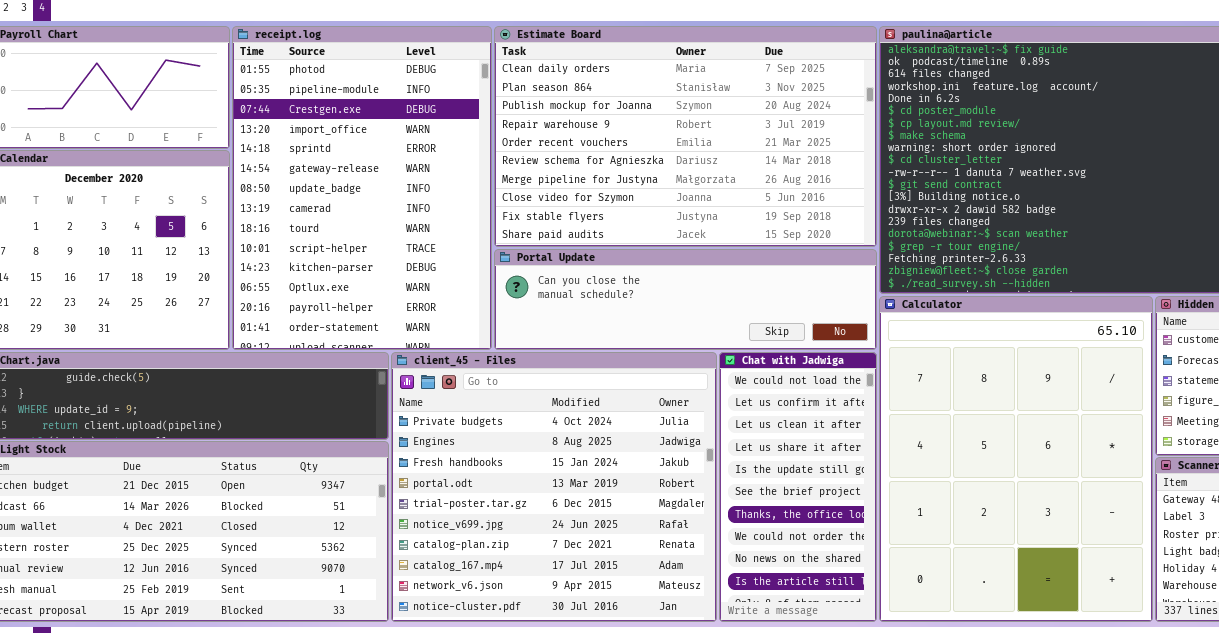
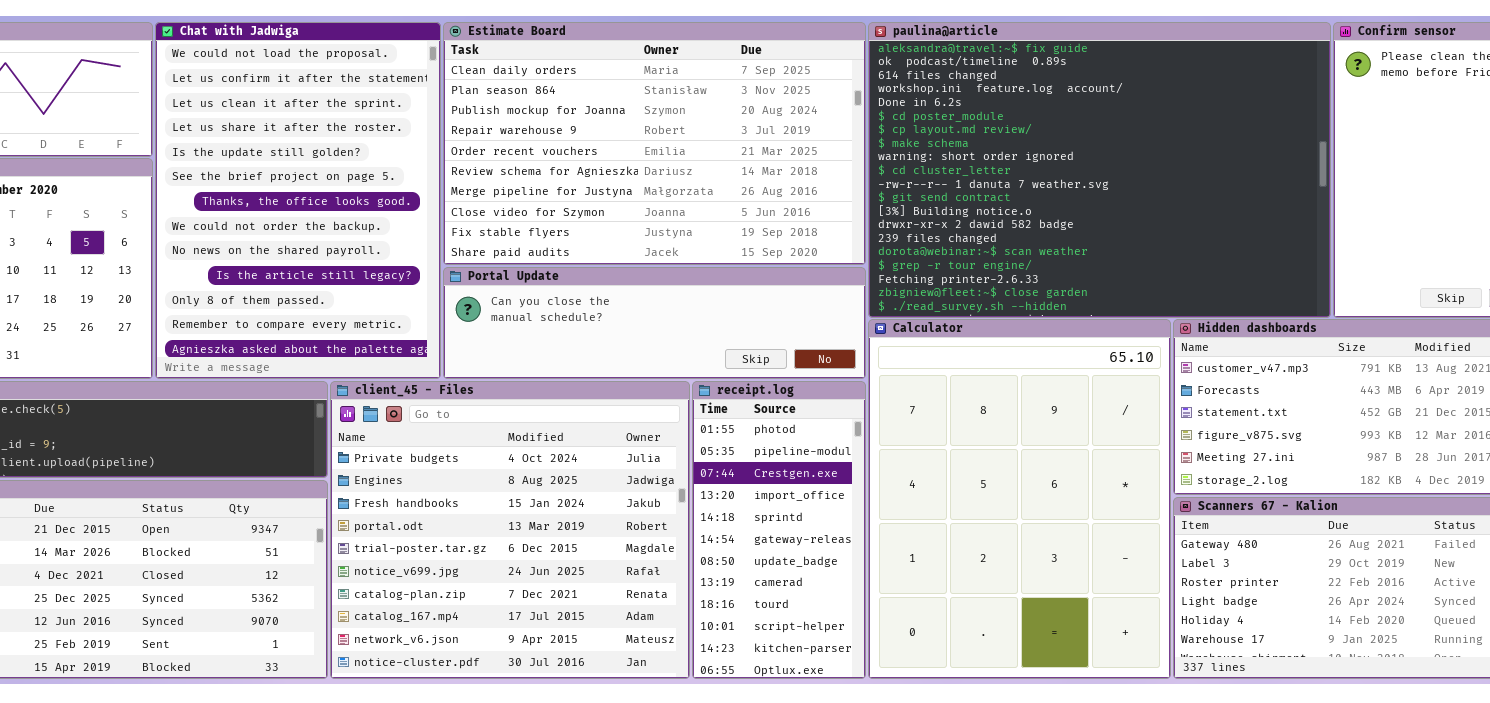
receipt.log: [232,26,492,350] -> [692,381,866,679], moved, resized
Chat with Jadwiga: [719,352,877,622] -> [155,22,441,379], moved, resized

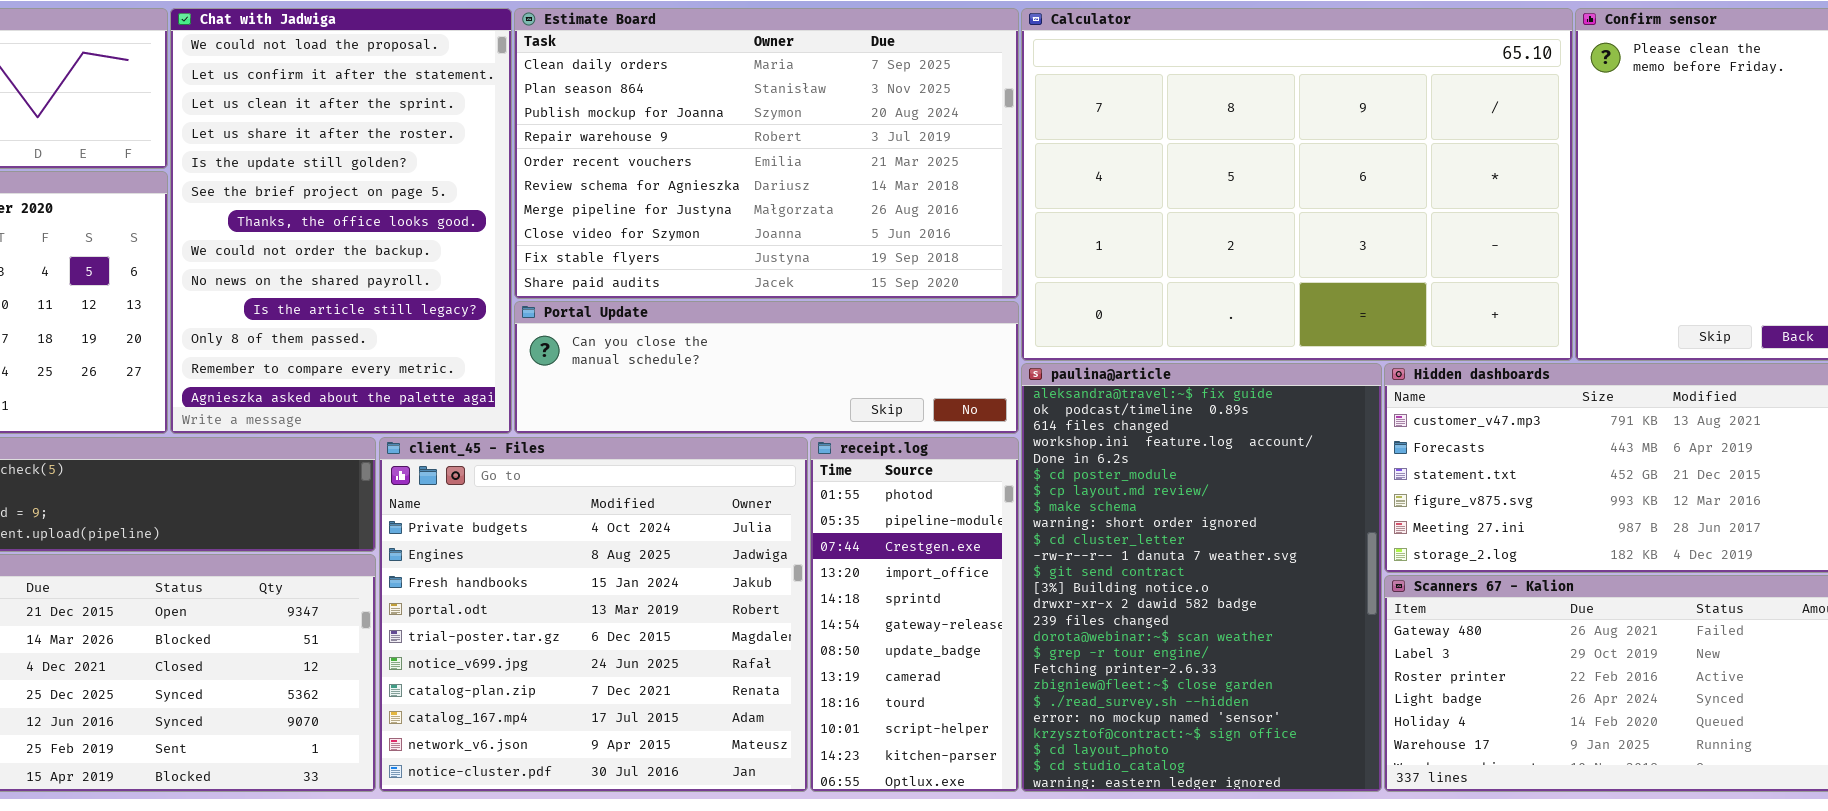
paulina@article: [868,22,1331,318] -> [1021,363,1382,792], moved, resized
Calculator: [868,319,1171,679] -> [1021,8,1573,361], moved, resized

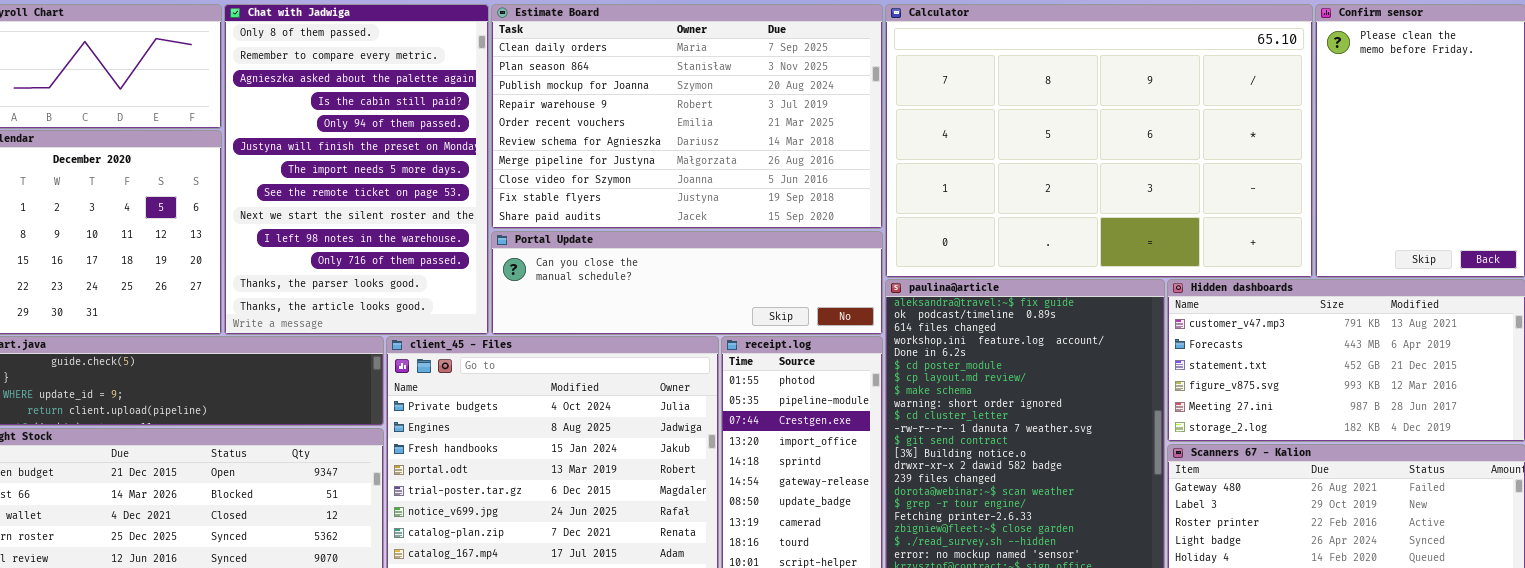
Chat with Jadwiga: [170,8,512,434] -> [224,4,489,335], scrolled down 10 rows

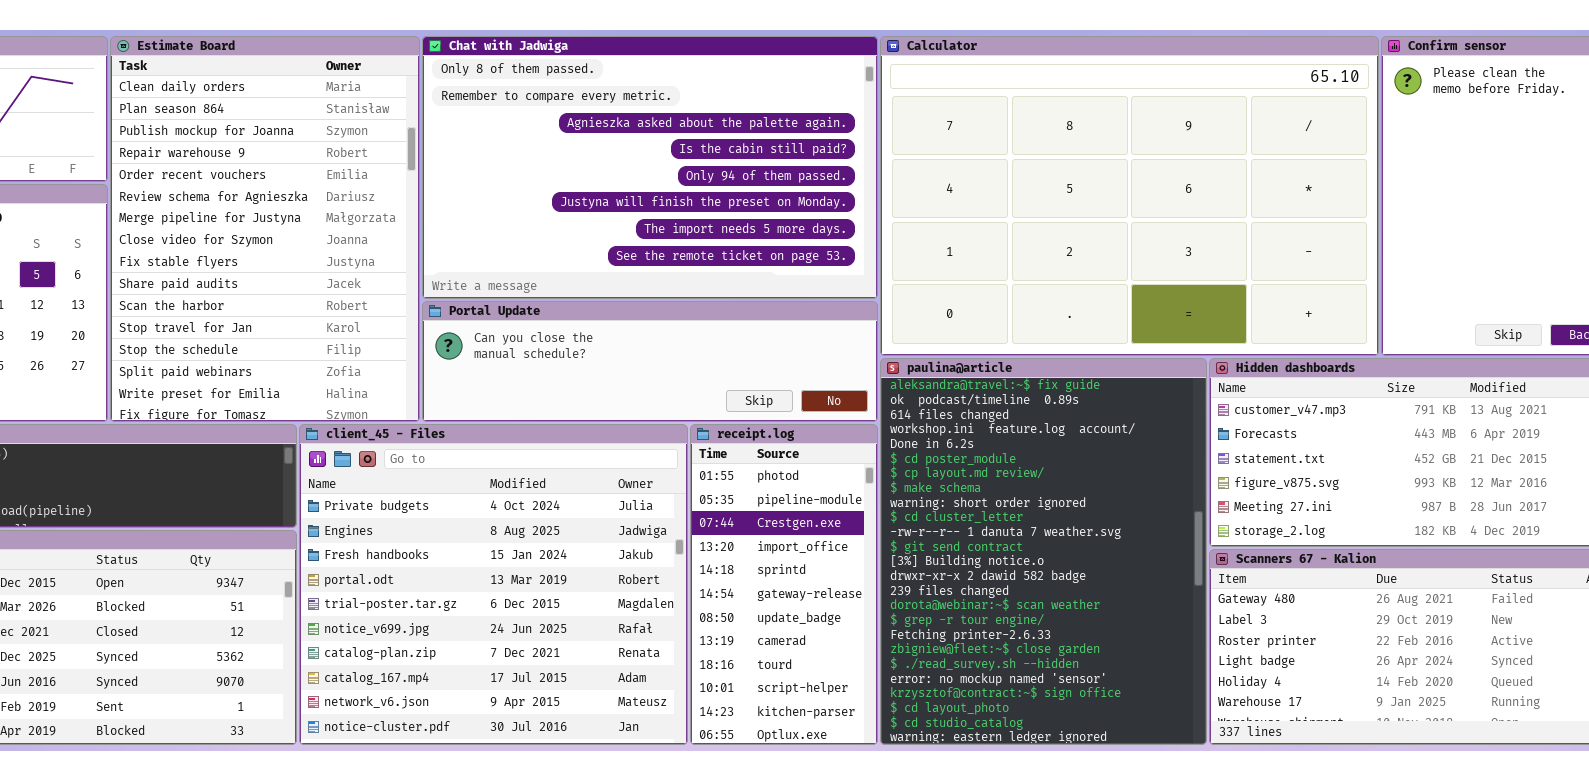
Chat with Jadwiga: [224,4,489,335] -> [422,36,878,299], moved, resized
Estimate Board: [491,4,883,229] -> [110,36,420,422], moved, resized

